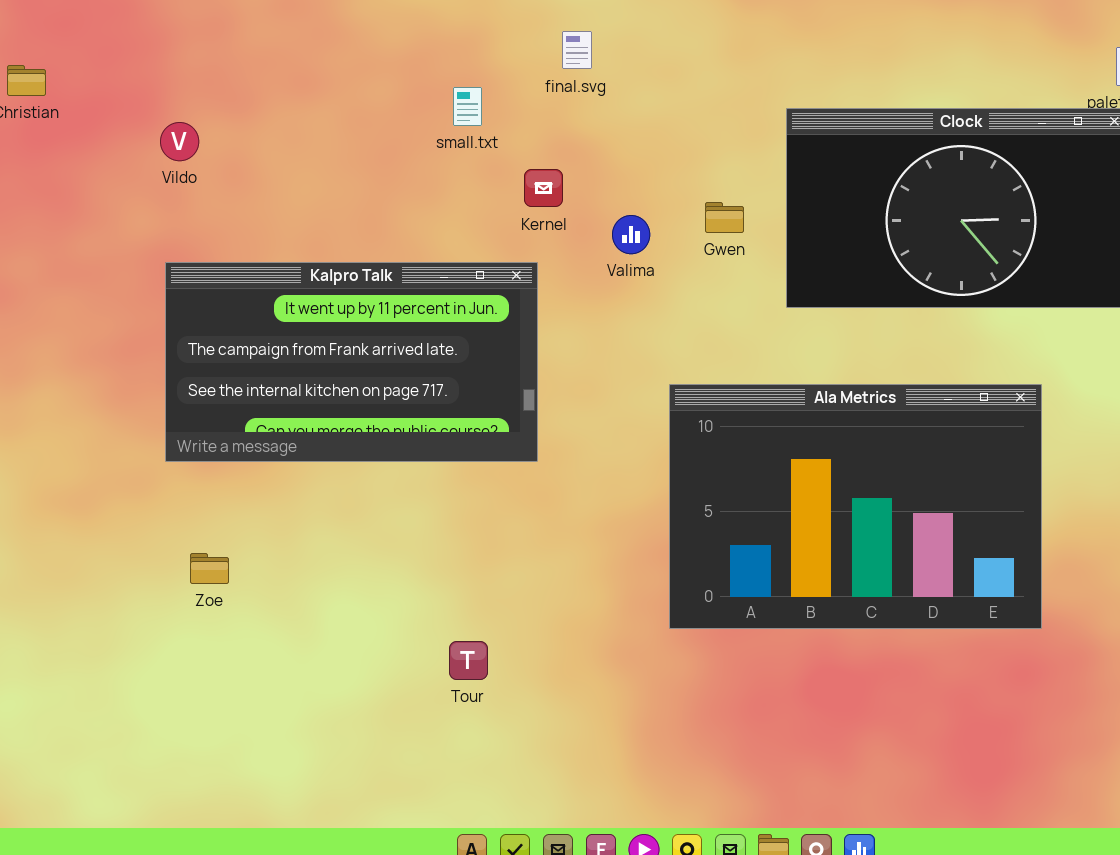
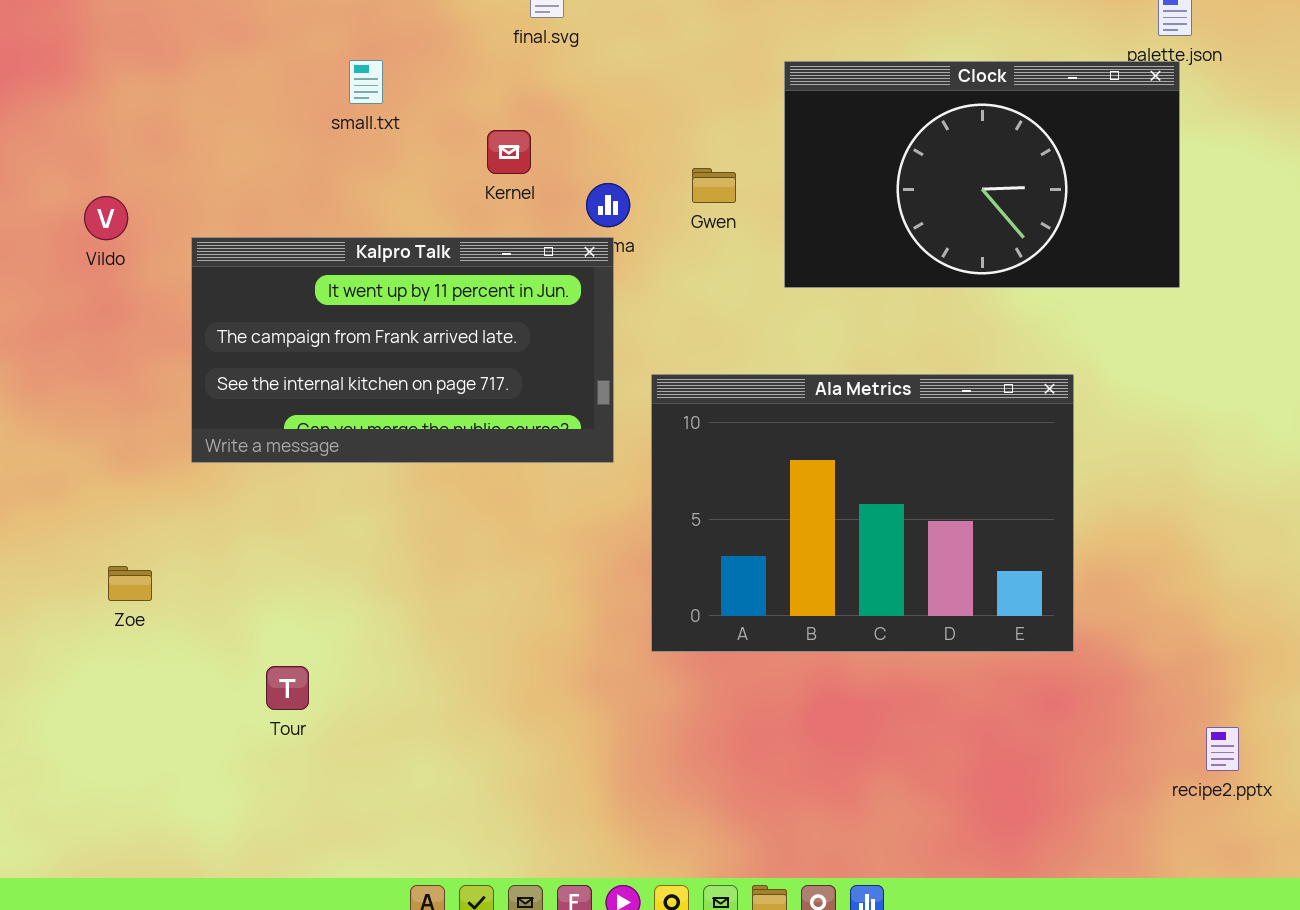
small.txt: [453,87,482,126] -> [349,60,383,104], moved
Vildo: [160,122,199,161] -> [84,196,128,240], moved
Kalpro Talk: [165,262,538,462] -> [191,237,614,463], moved
Tour: [449,641,488,680] -> [266,666,309,710], moved

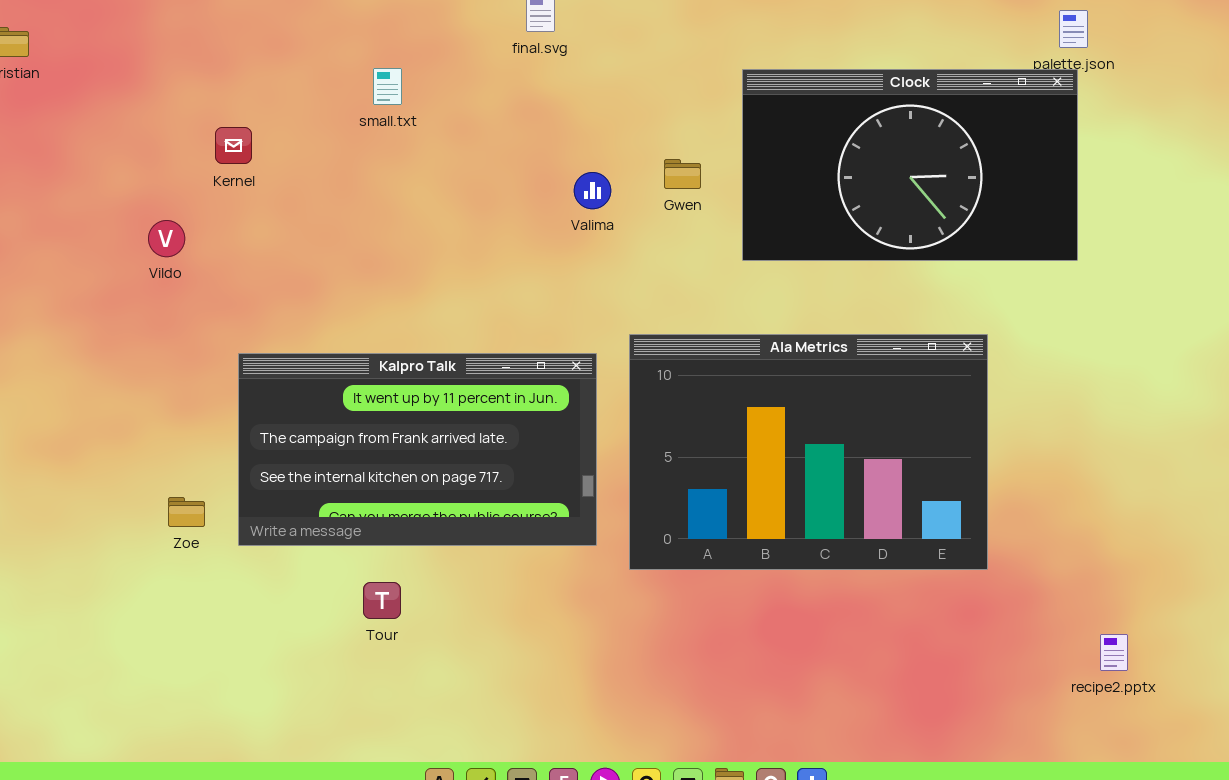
Kernel: [487,130,531,174] -> [215,127,252,164], moved
Vildo: [84,196,128,240] -> [148,220,185,257], moved
Kalpro Talk: [191,237,614,463] -> [238,353,597,546], moved
Tour: [266,666,309,710] -> [363,582,401,619], moved

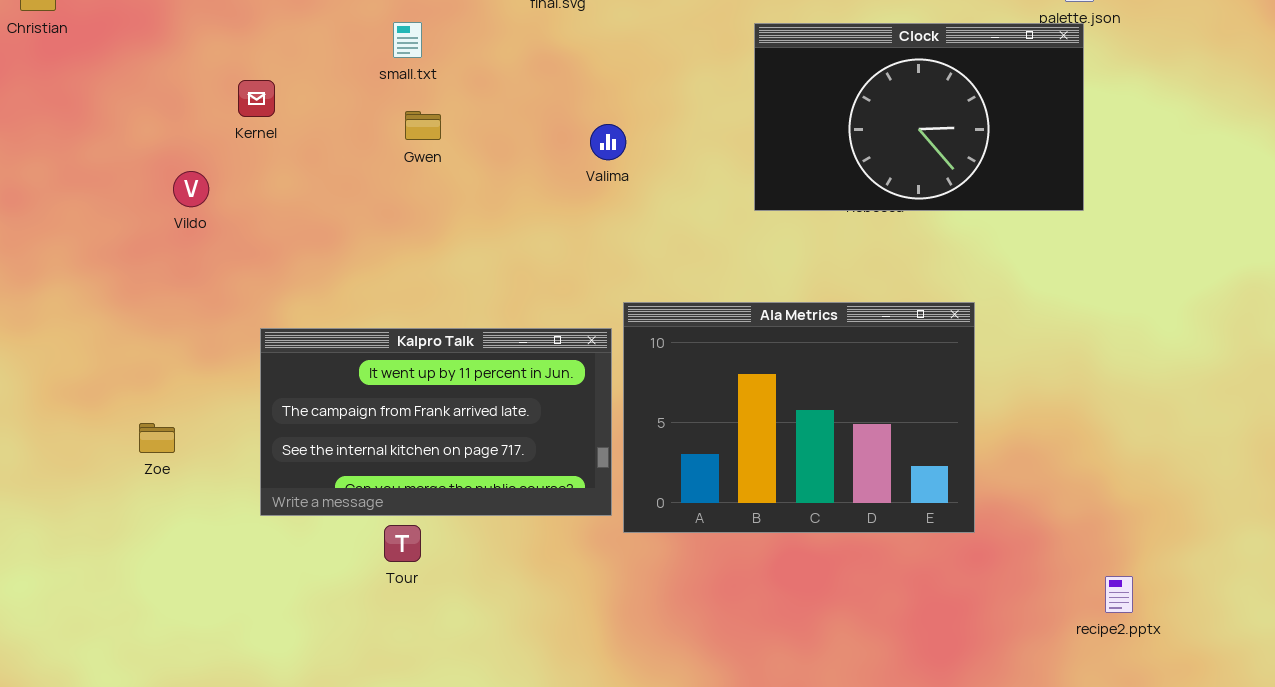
Gwen: [664,159,701,189] -> [405,111,441,140], moved
Ala Metrics: [629,334,988,570] -> [623,302,975,533], moved
Kalpro Talk: [238,353,597,546] -> [260,328,612,516], moved
Zoe: [168,497,205,527] -> [139,423,175,453], moved

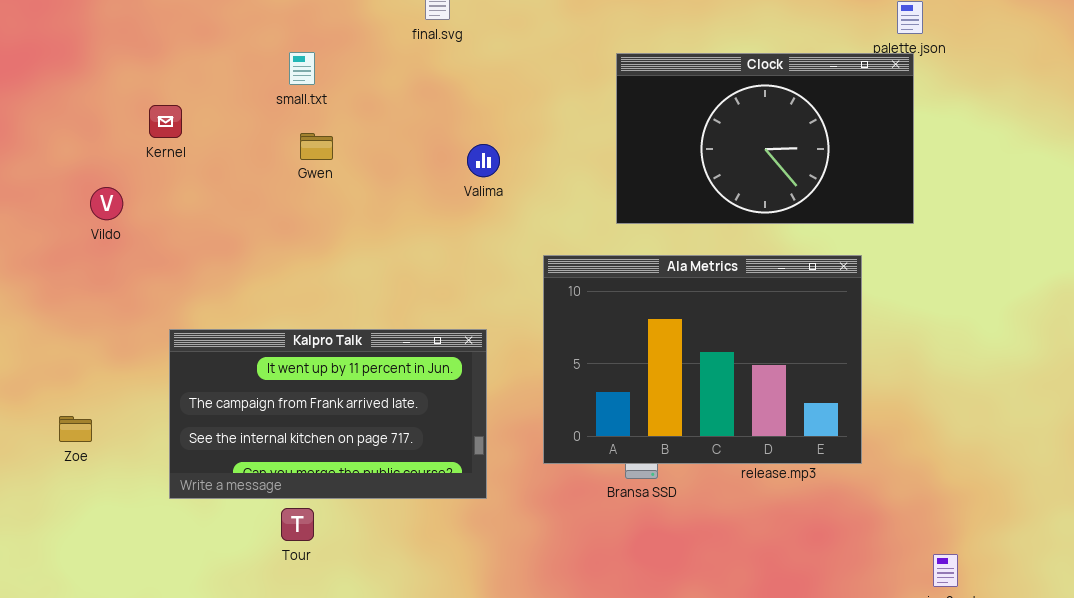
Ala Metrics: [623,302,975,533] -> [543,255,862,464], moved

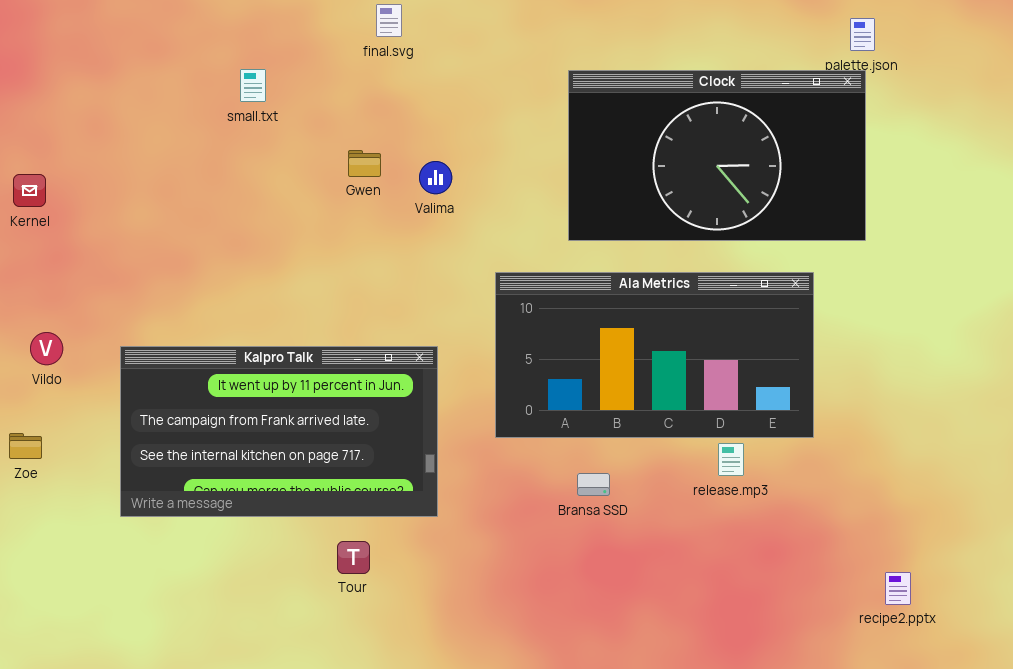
Kernel: [149,105,182,138] -> [13,174,46,207], moved
Gwen: [300,133,333,160] -> [348,150,381,177], moved
Vildo: [90,187,123,220] -> [30,332,63,365], moved
Ala Metrics: [543,255,862,464] -> [495,272,814,438], resized
Tour: [281,508,314,541] -> [337,541,370,574], moved

